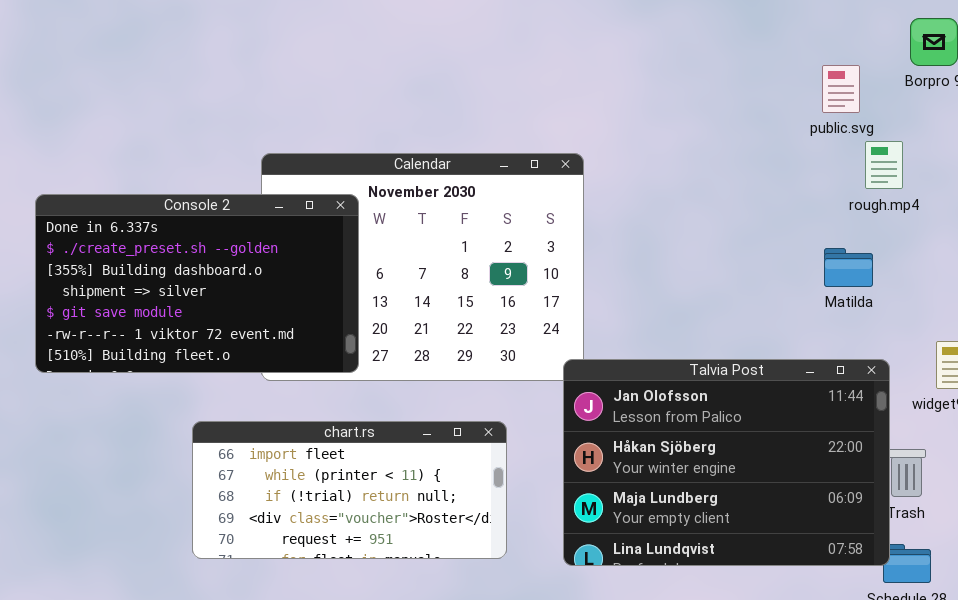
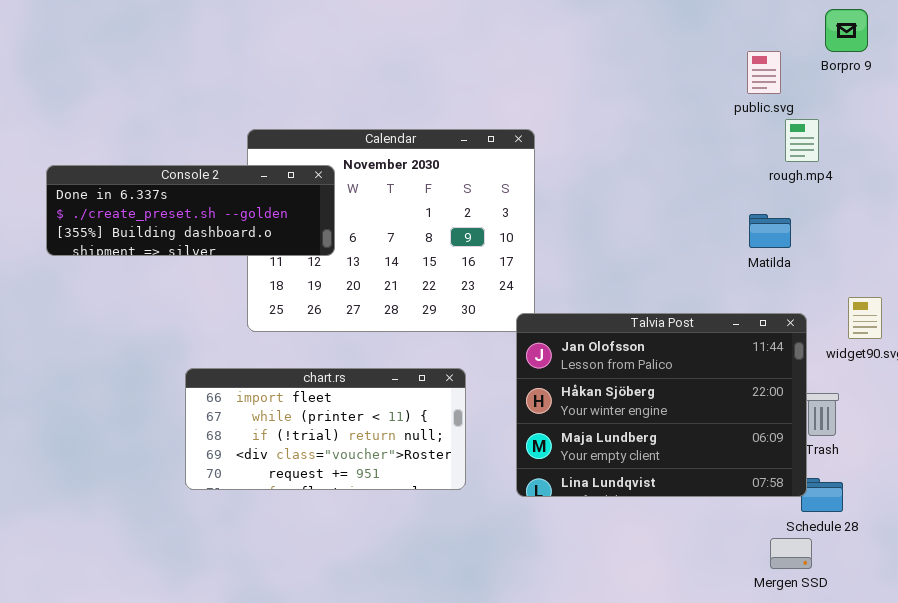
Console 2: [35,194,359,373] -> [46,165,335,256], resized

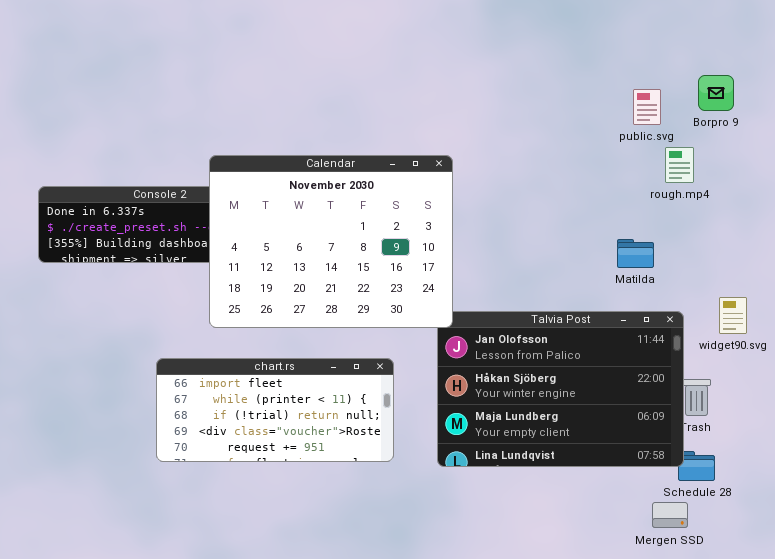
Borpro 9: [825,9,868,52] -> [698,75,734,111], moved
Calendar: [247,129,535,332] -> [209,155,453,328], raised
Matilda: [749,214,791,248] -> [617,239,654,268], moved

